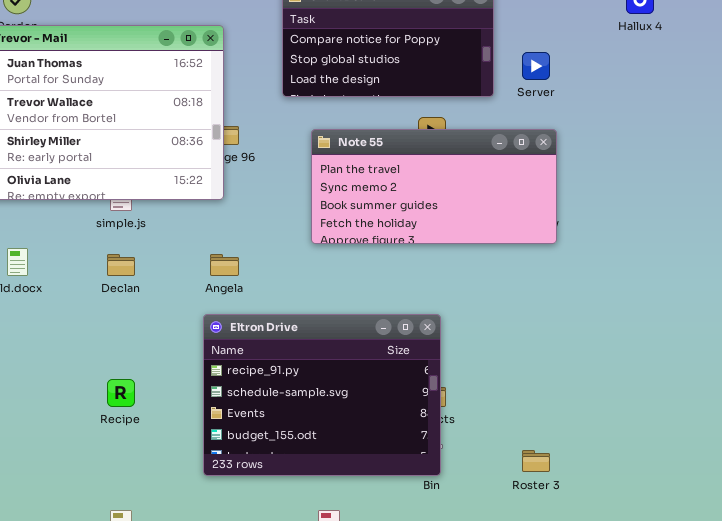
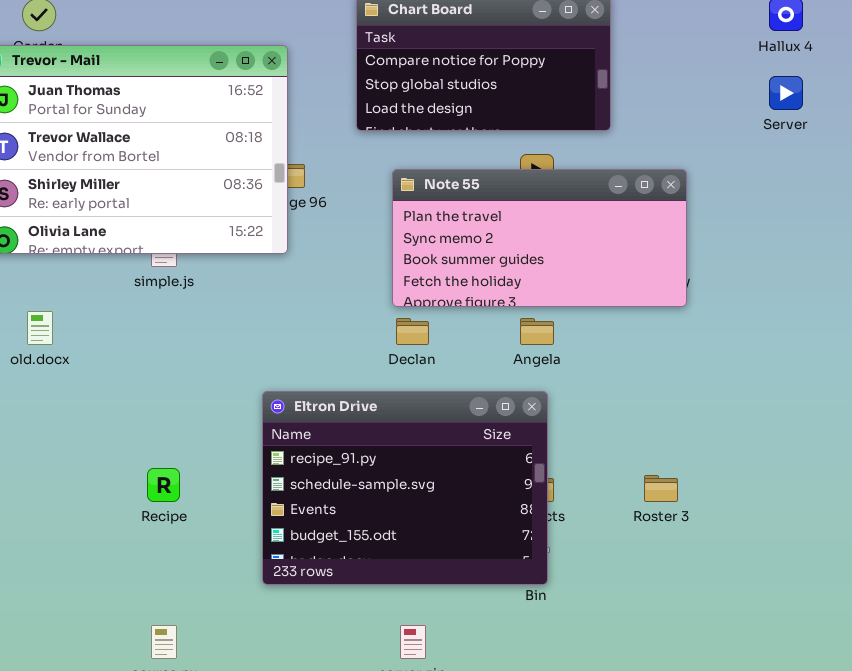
Server: [522,52,550,80] -> [769,76,803,110], moved
Declan: [107,254,135,276] -> [396,318,429,345], moved
Angela: [210,254,239,276] -> [520,318,554,345], moved
Roster 3: [522,450,550,472] -> [644,475,678,502], moved

